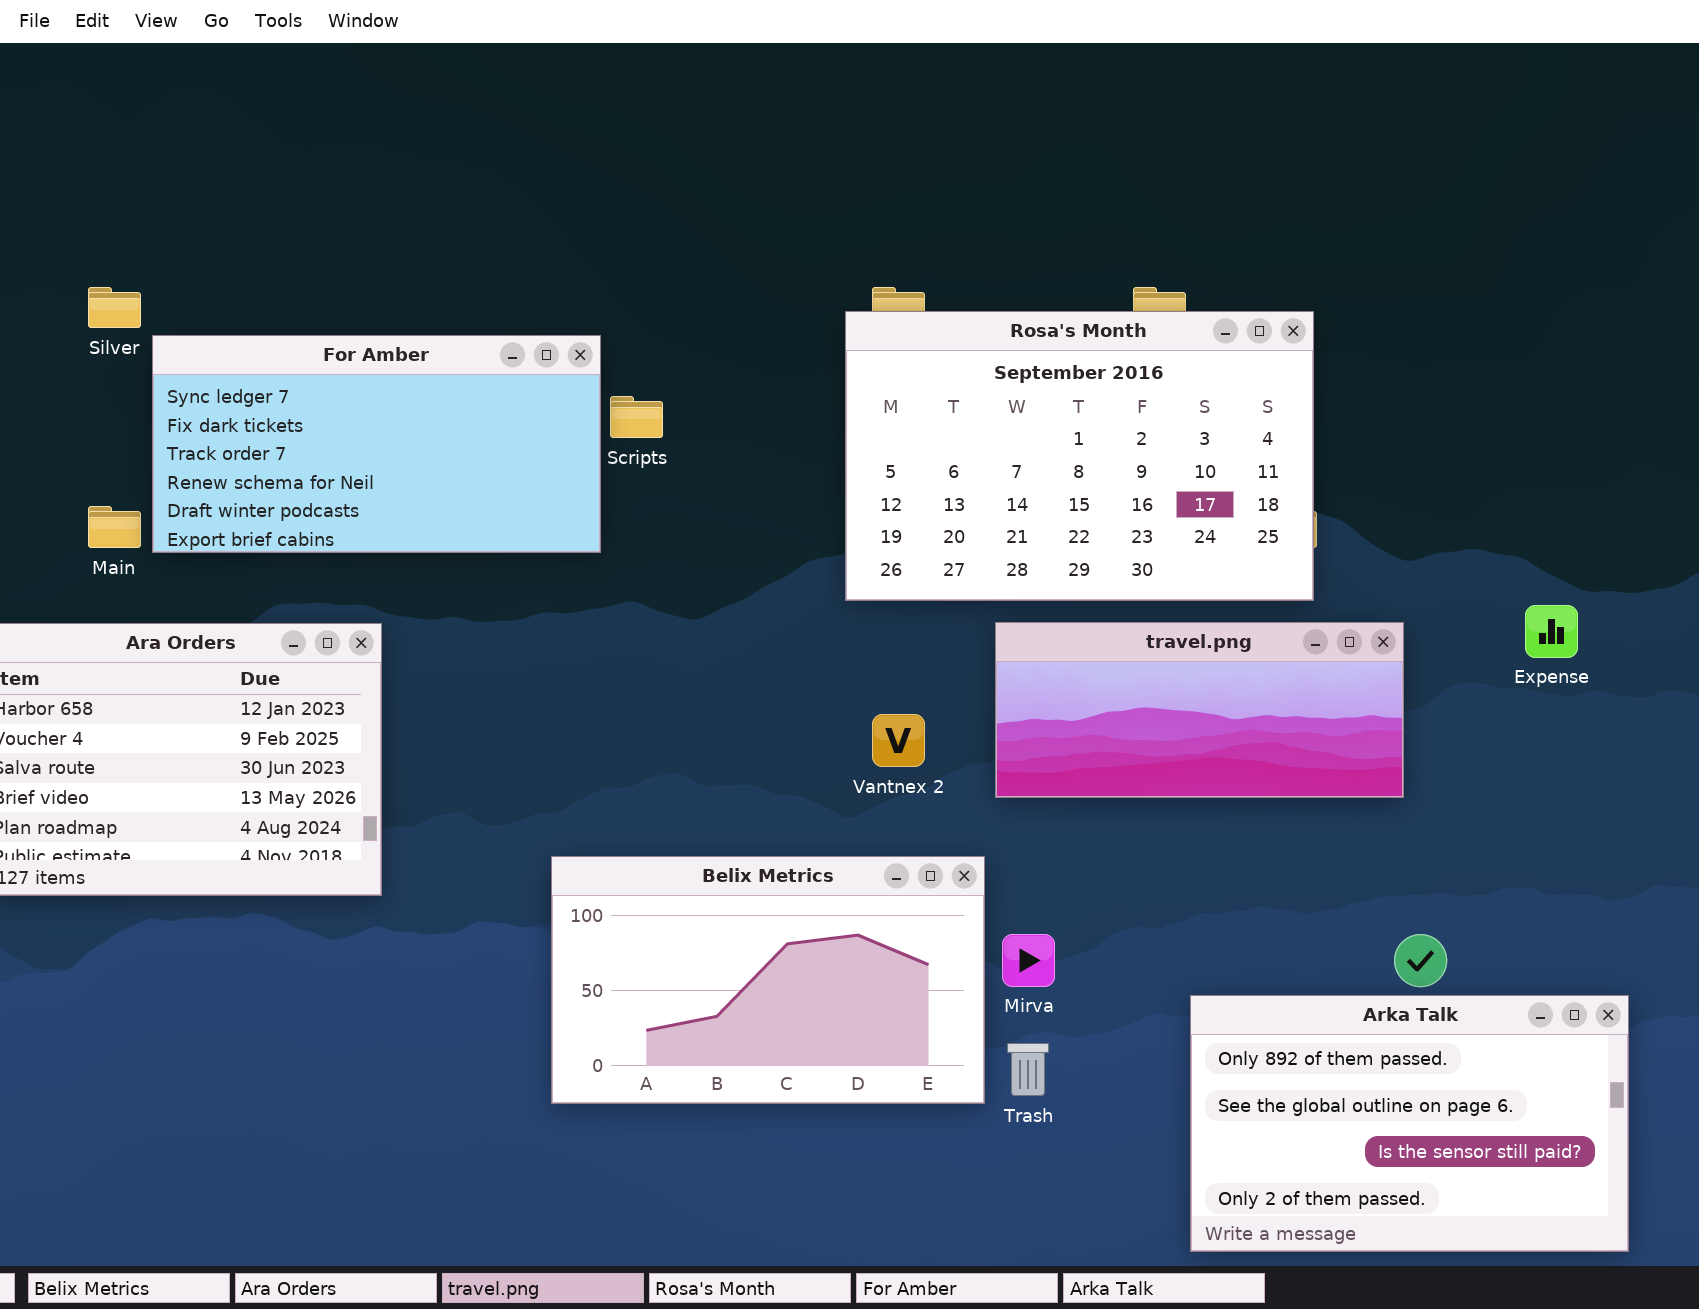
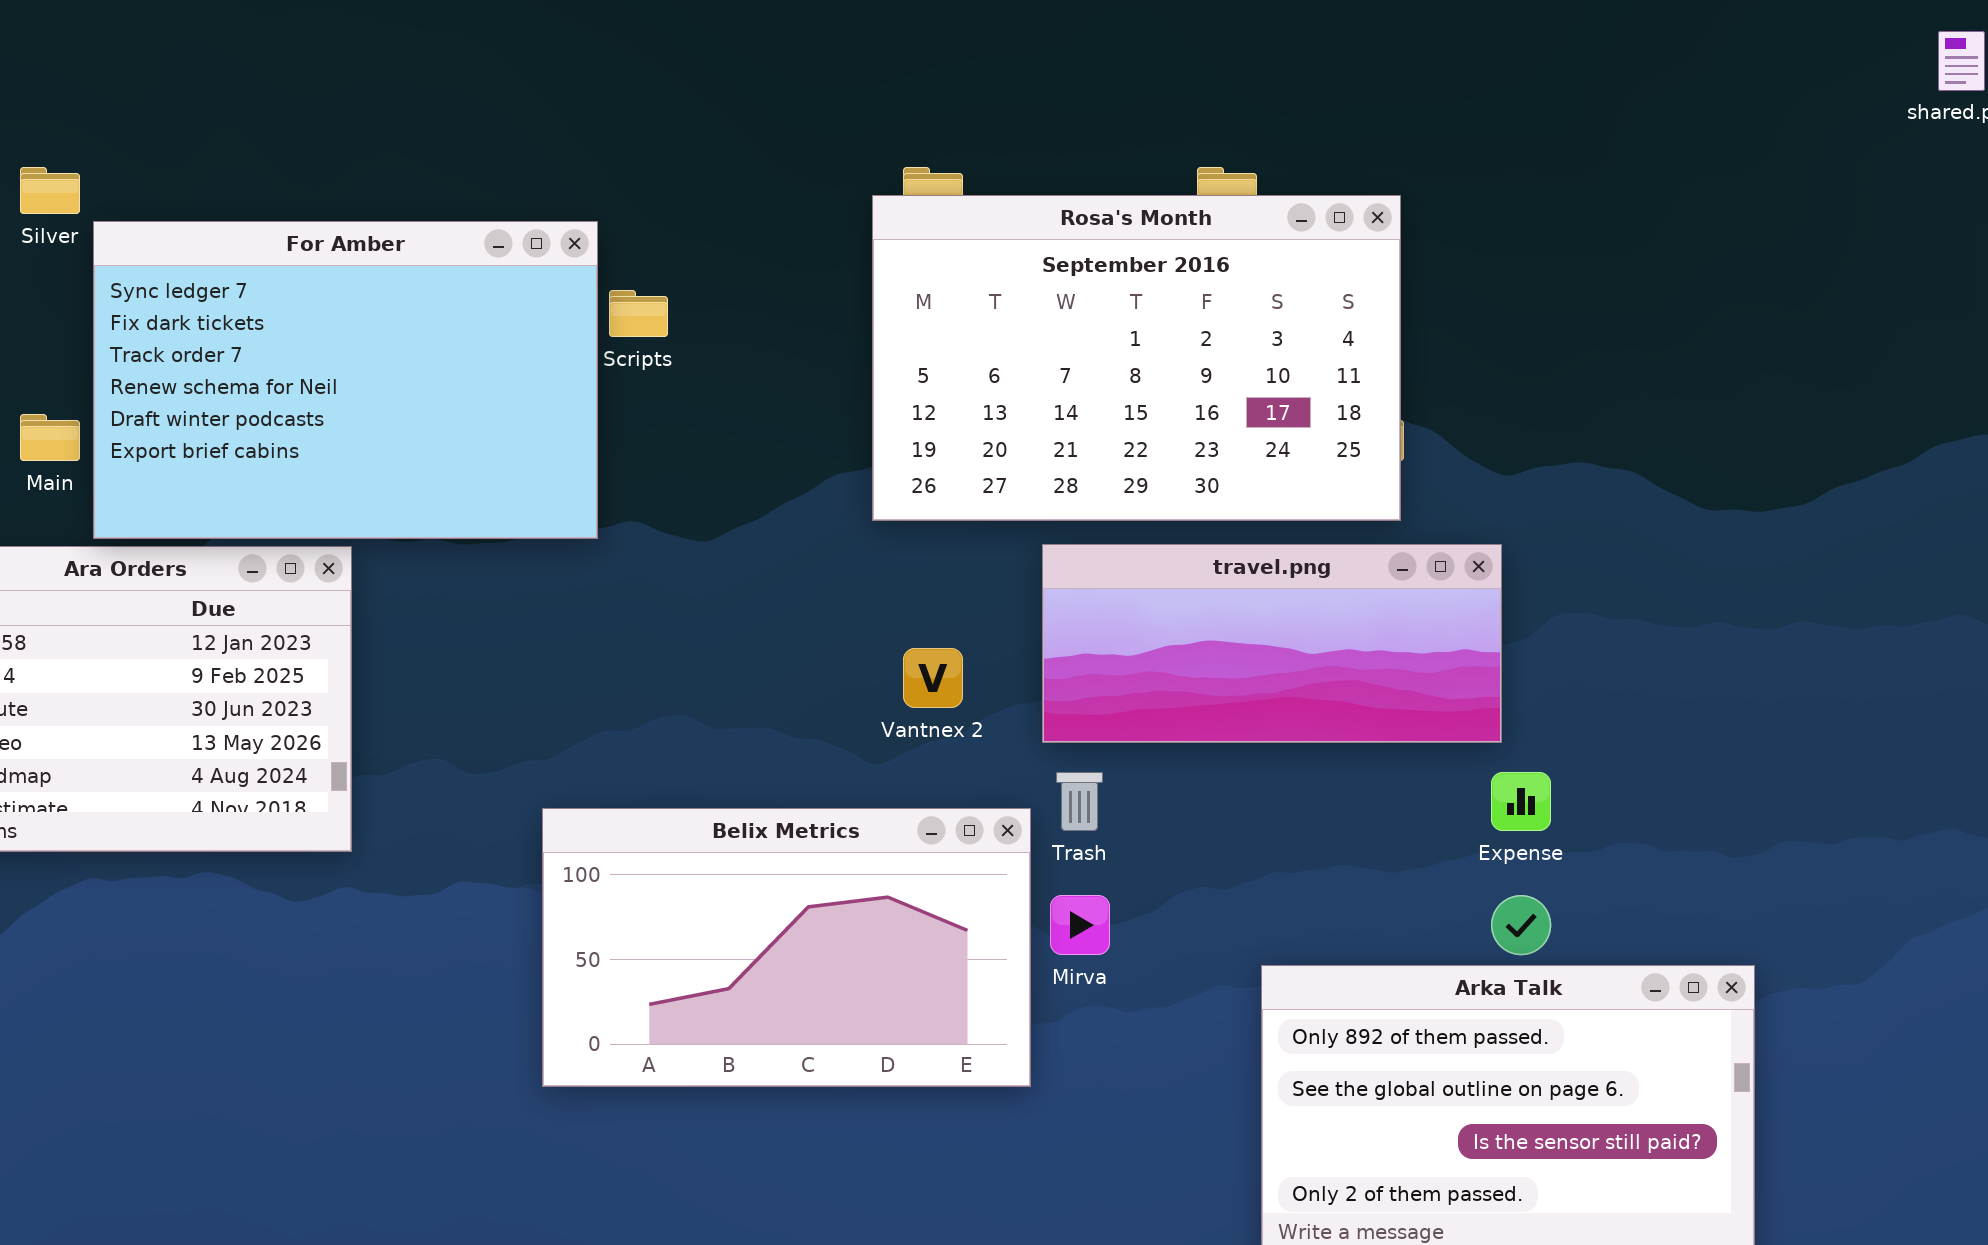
For Amber: [152,335,601,553] -> [93,221,598,539], resized
Expense: [1525,605,1578,658] -> [1491,772,1551,831], moved
Trash: [1007,1043,1049,1096] -> [1056,772,1103,831], moved

